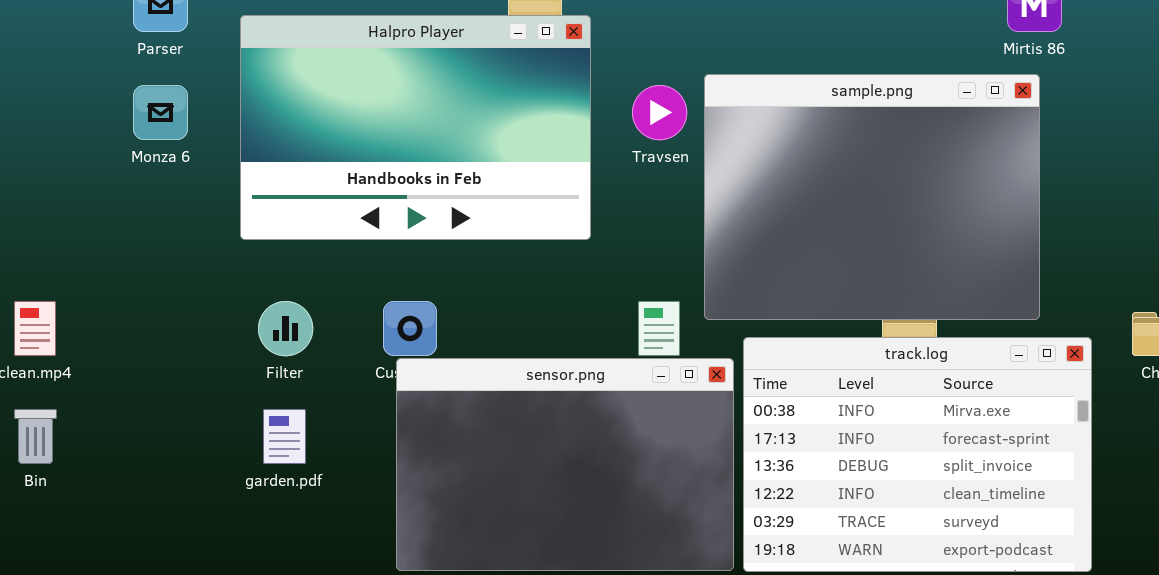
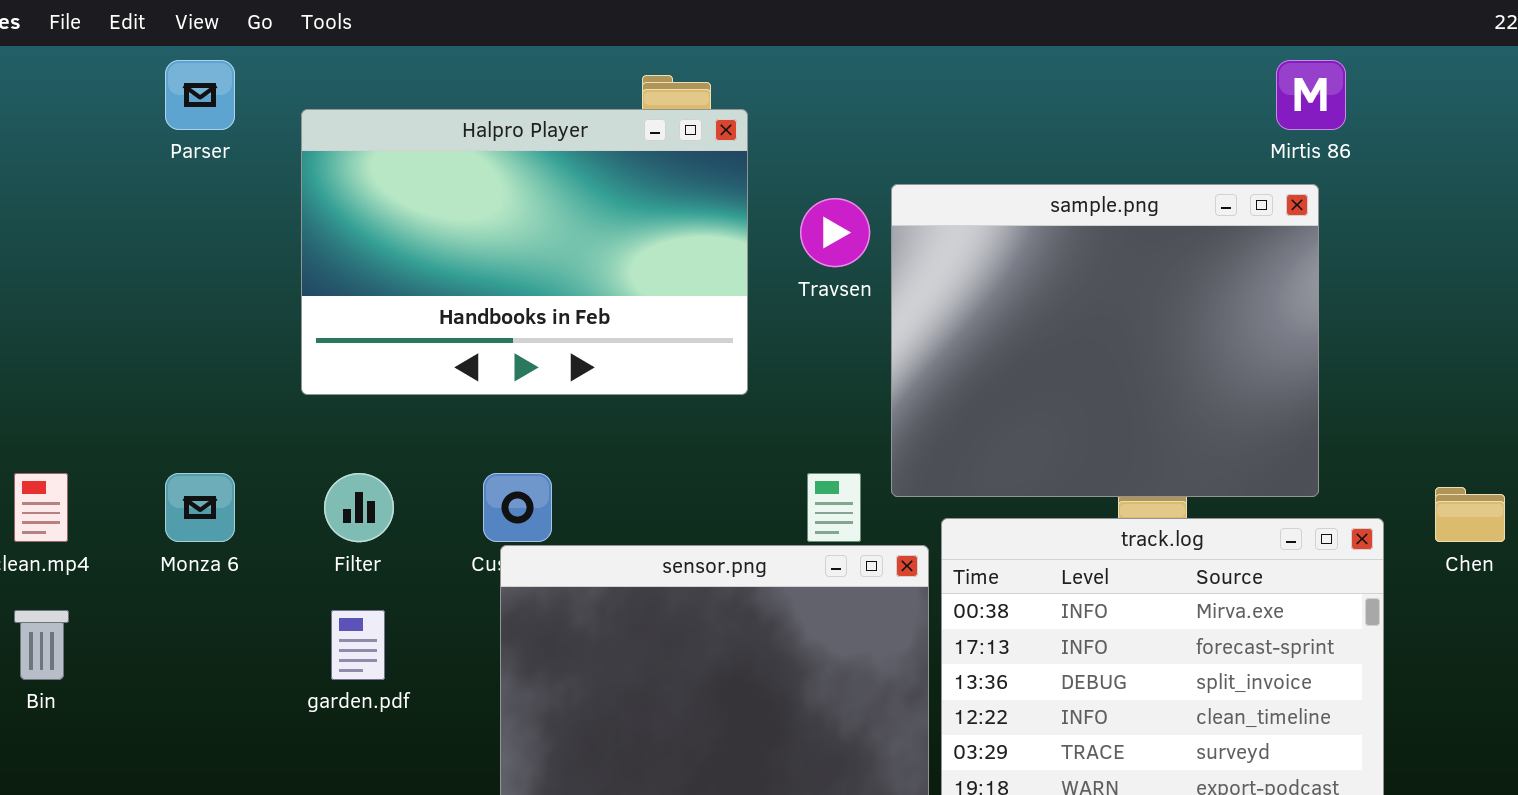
Monza 6: [133,85,188,140] -> [165,473,235,542], moved

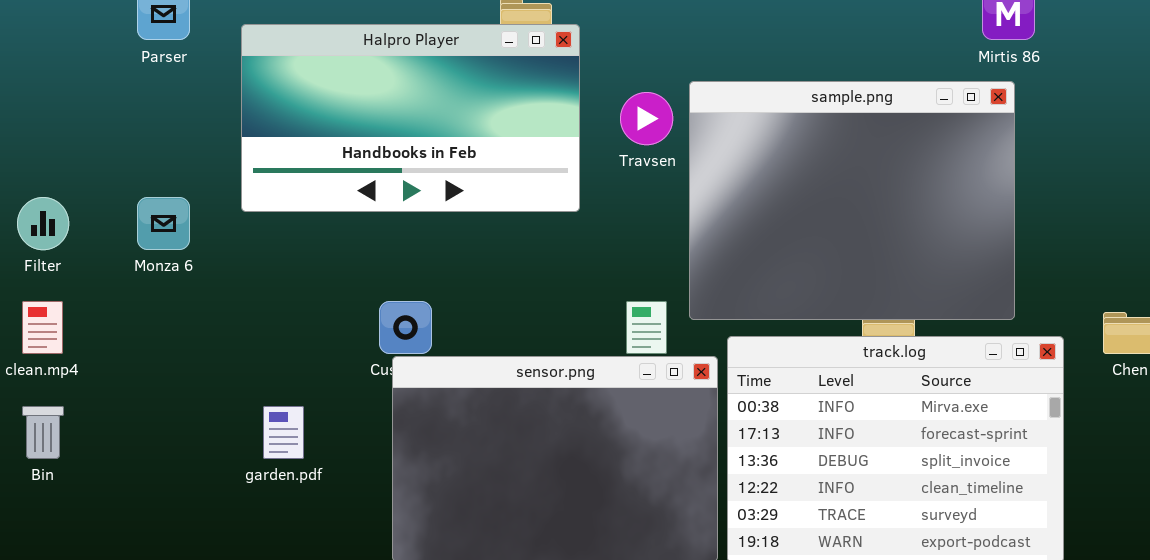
Halpro Player: [301,109,748,395] -> [241,24,580,212], resized
Monza 6: [165,473,235,542] -> [137,197,190,250], moved
Filter: [324,473,394,542] -> [17,197,69,250], moved

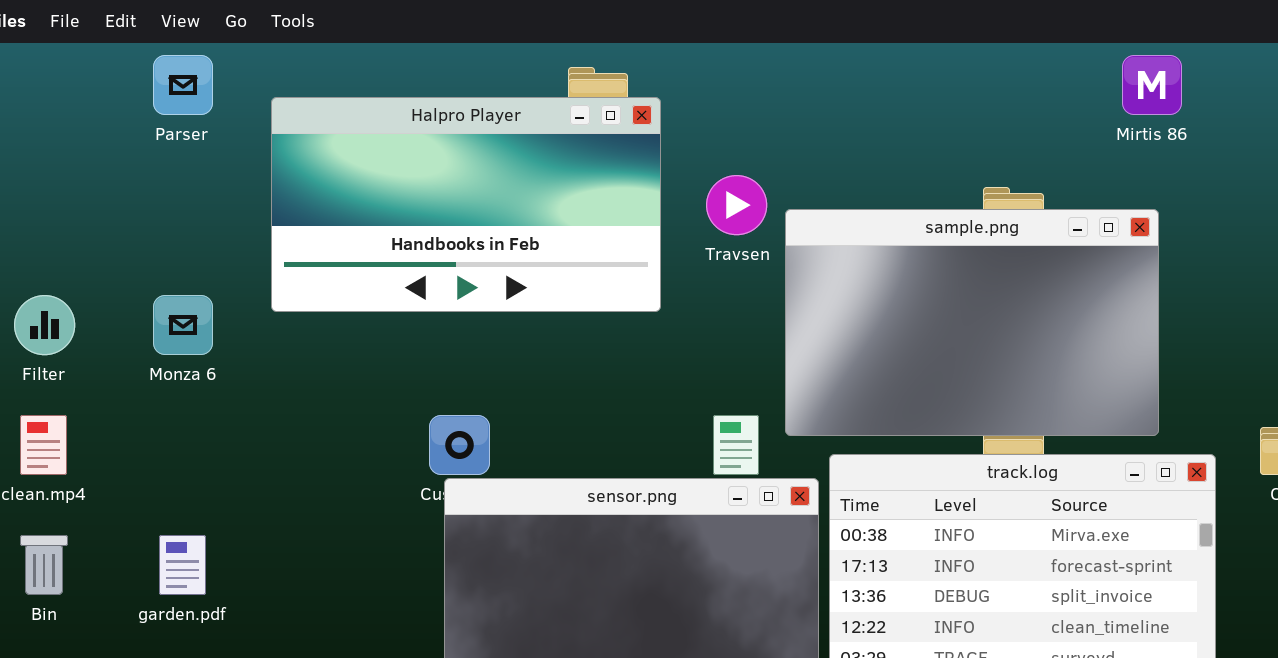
sample.png: [689,81,1015,320] -> [785,209,1159,436], resized
garden.pdf: [263,406,304,459] -> [159,535,206,595], moved

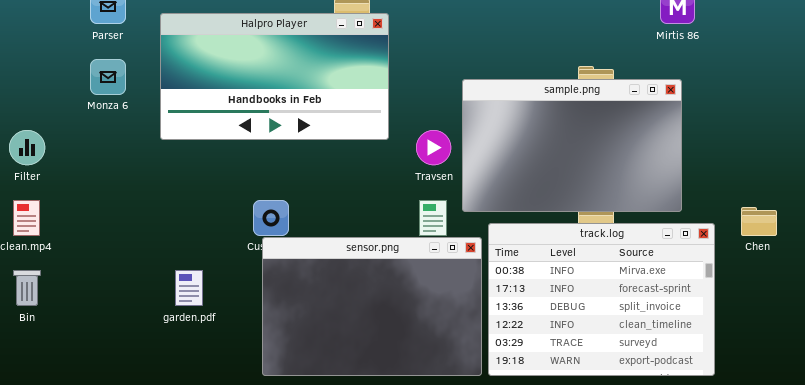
Travsen: [706,175,767,235] -> [416,130,451,165], moved
Monza 6: [153,295,213,355] -> [90,59,126,95], moved
garden.pdf: [159,535,206,595] -> [175,270,203,306], moved

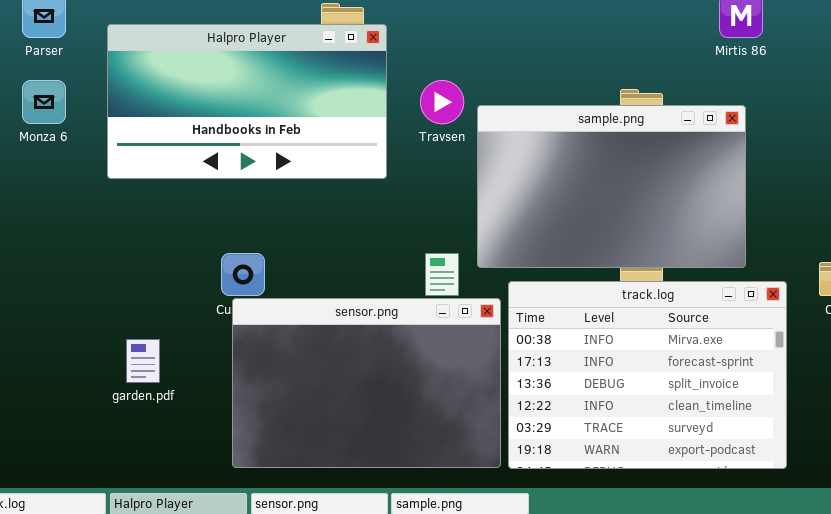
Travsen: [416,130,451,165] -> [420,80,464,124], moved

